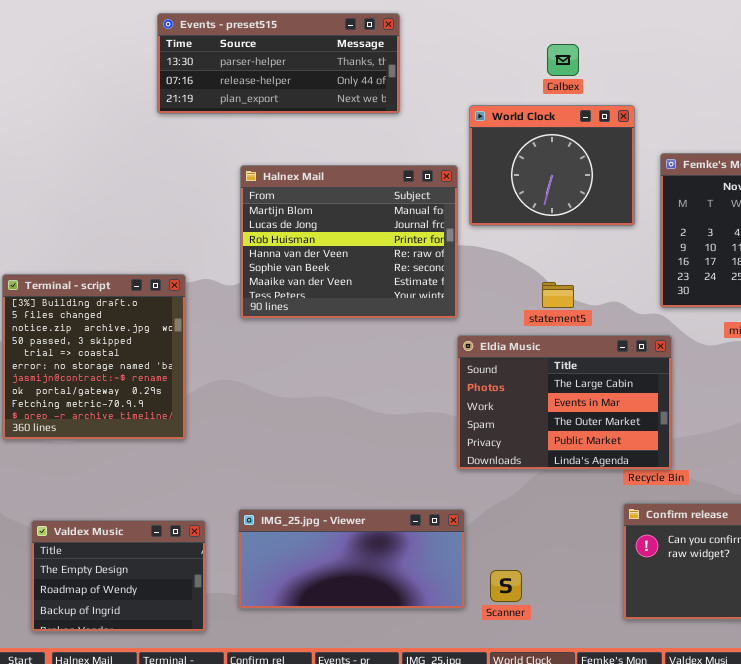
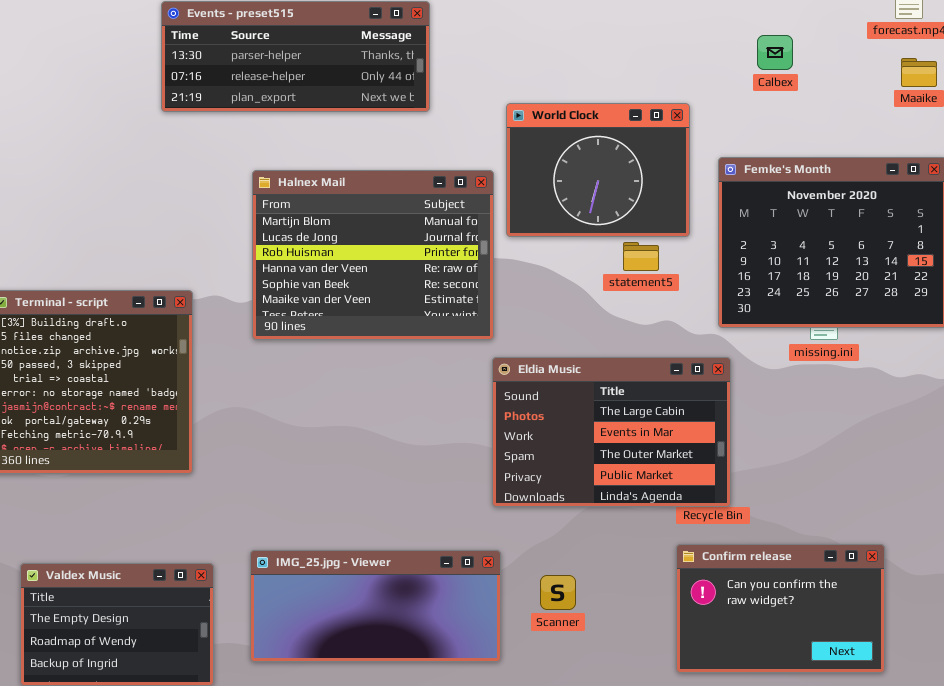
Calbex: [547,44,579,76] -> [757,35,793,70], moved
statement5: [542,282,574,308] -> [623,242,659,271], moved
Scanner: [490,570,522,602] -> [540,575,576,610], moved

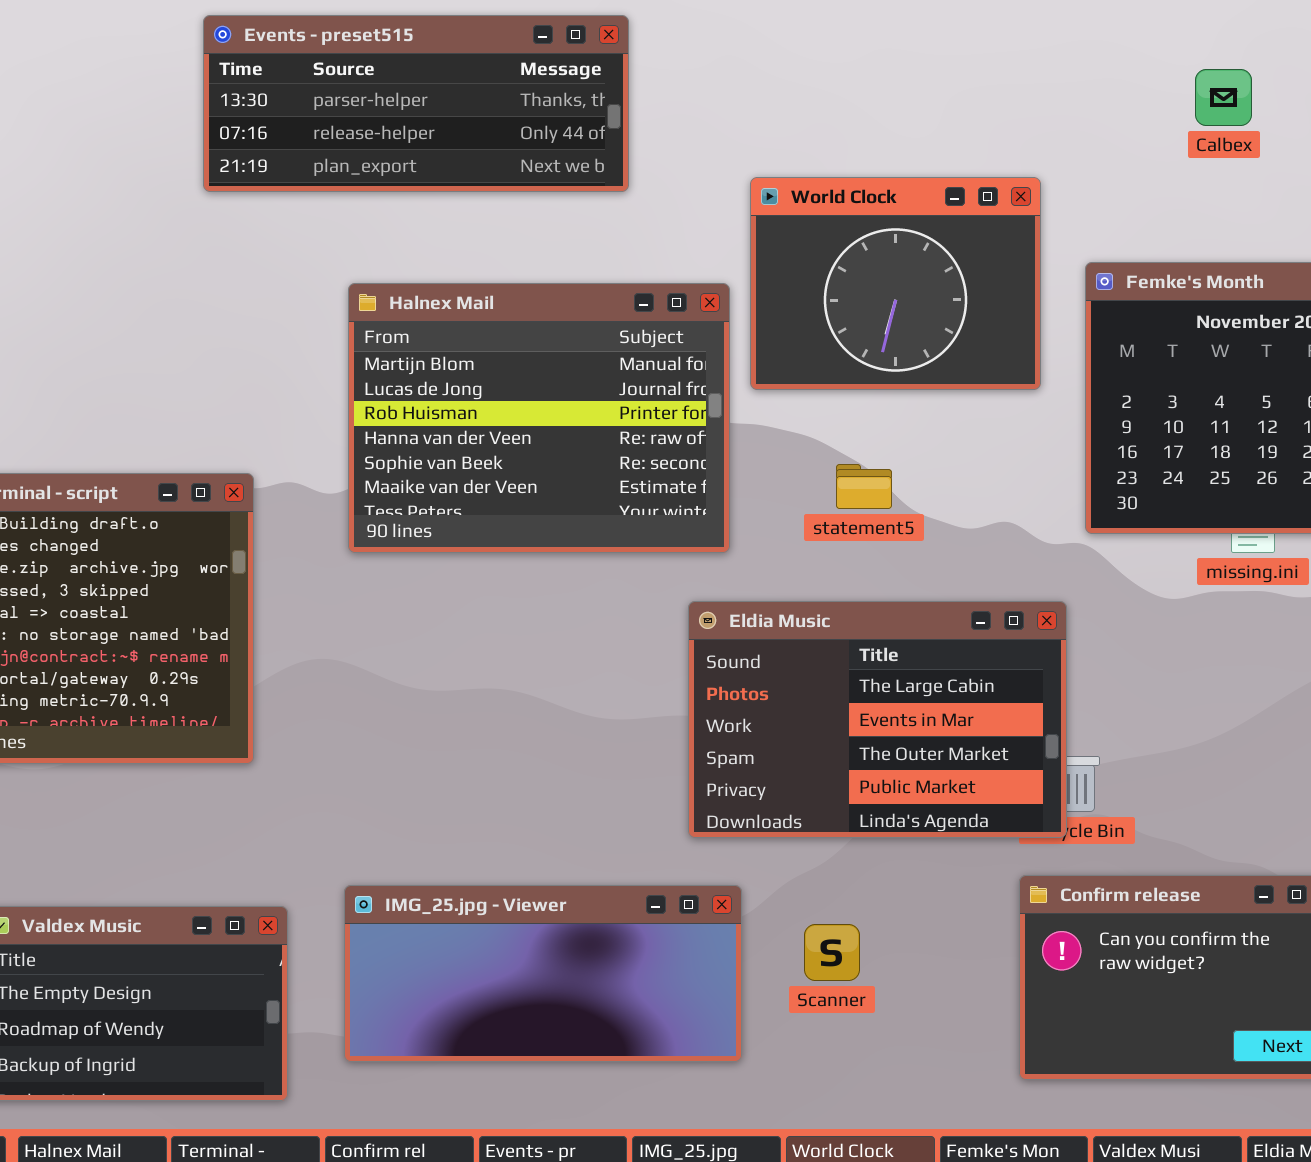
Calbex: [757,35,793,70] -> [1195,69,1252,126], moved
statement5: [623,242,659,271] -> [836,464,892,509], moved
Eldia Music: [492,357,731,507] -> [688,601,1067,838], moved

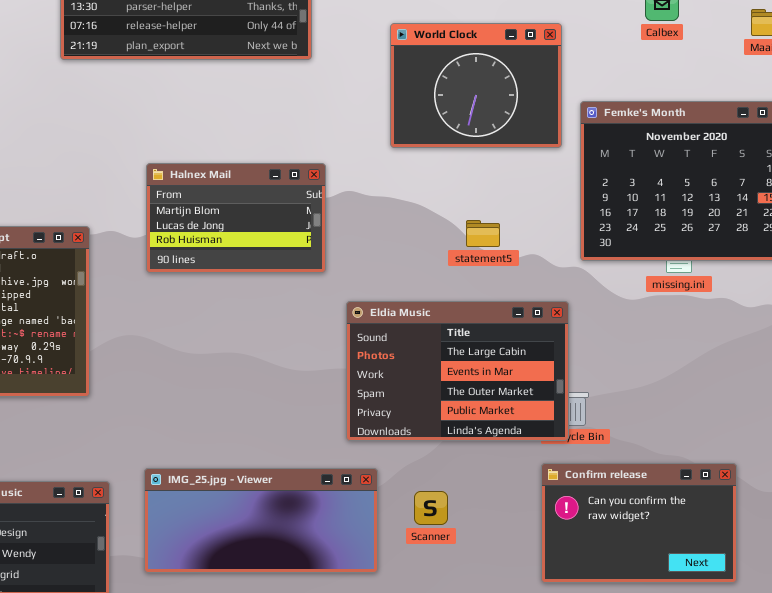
World Clock: [750,177,1041,390] -> [390,23,562,148], moved
Halnex Mail: [348,283,730,553] -> [146,163,326,273], resized
statement5: [836,464,892,509] -> [466,220,500,247], moved

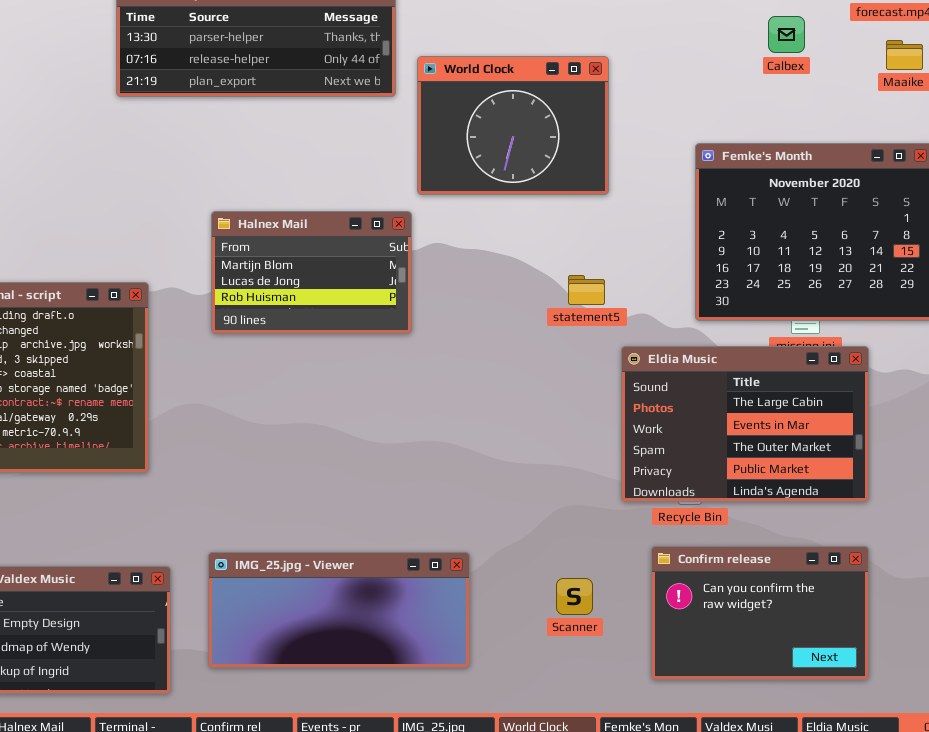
World Clock: [390,23,562,148] -> [417,56,609,195], moved
Eldia Music: [346,301,569,441] -> [621,346,869,502], moved
Scanner: [414,491,448,525] -> [556,578,593,615], moved

